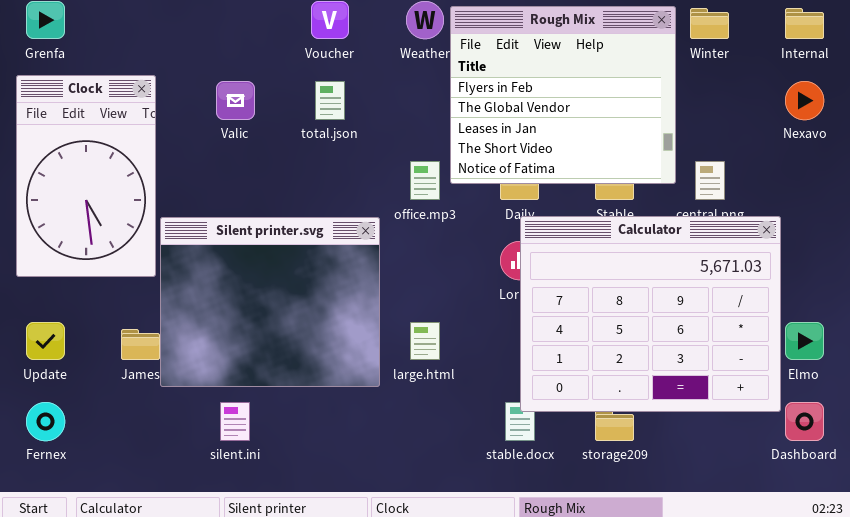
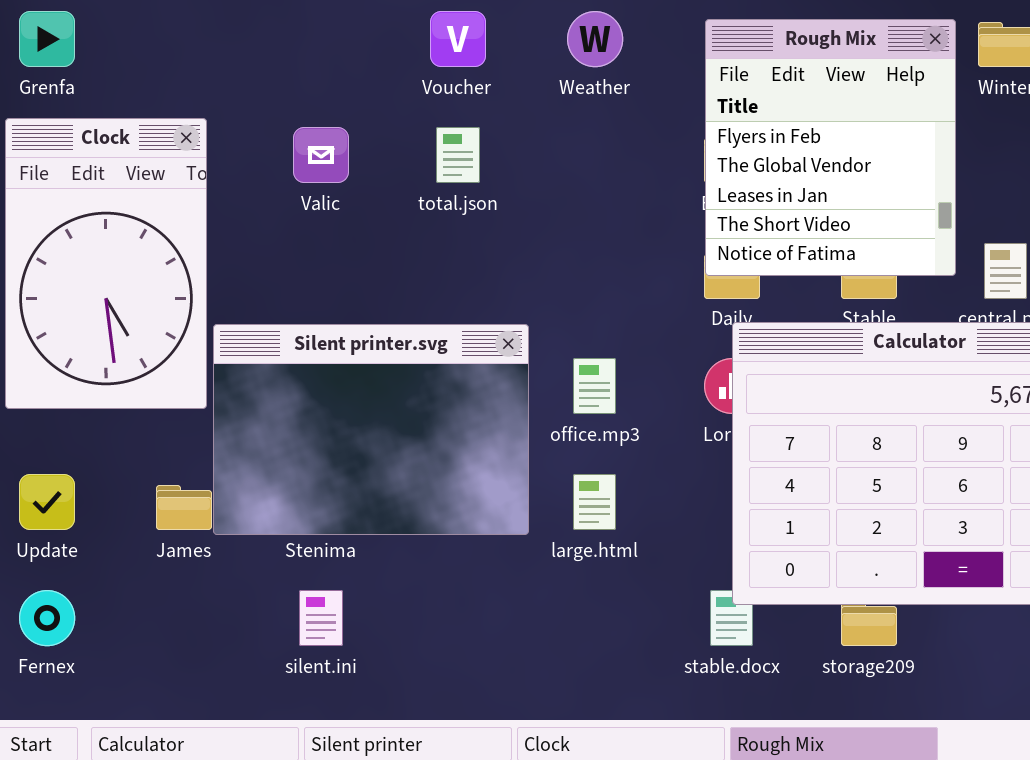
Rough Mix: [450,6,676,184] -> [705,19,956,276], resized
office.mp3: [410,161,440,200] -> [573,358,616,414], moved
Silent printer.svg: [160,217,380,387] -> [213,324,529,535], resized

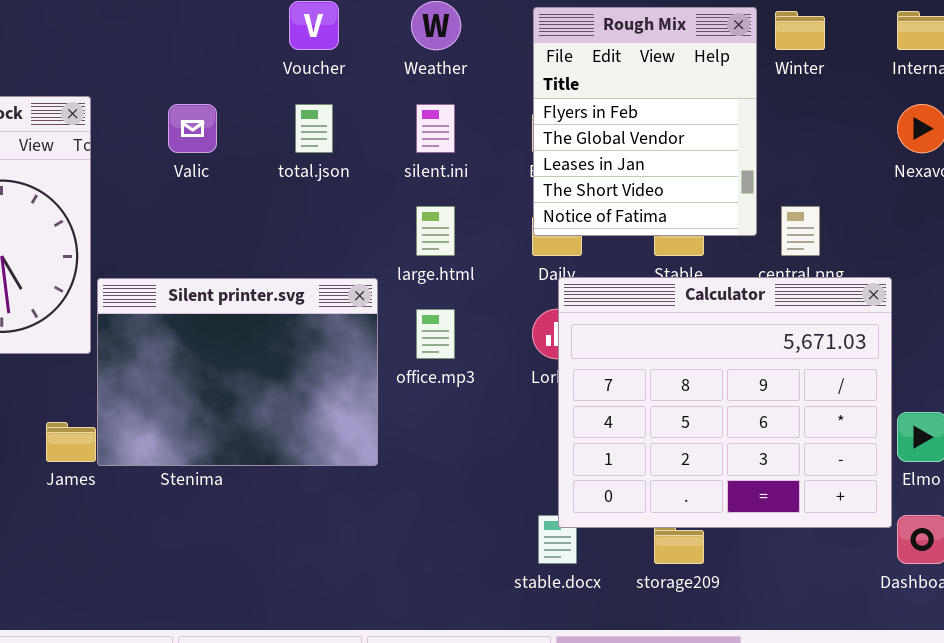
large.html: [573,474,616,530] -> [416,206,455,256], moved
silent.ini: [299,590,343,646] -> [416,104,455,153], moved

